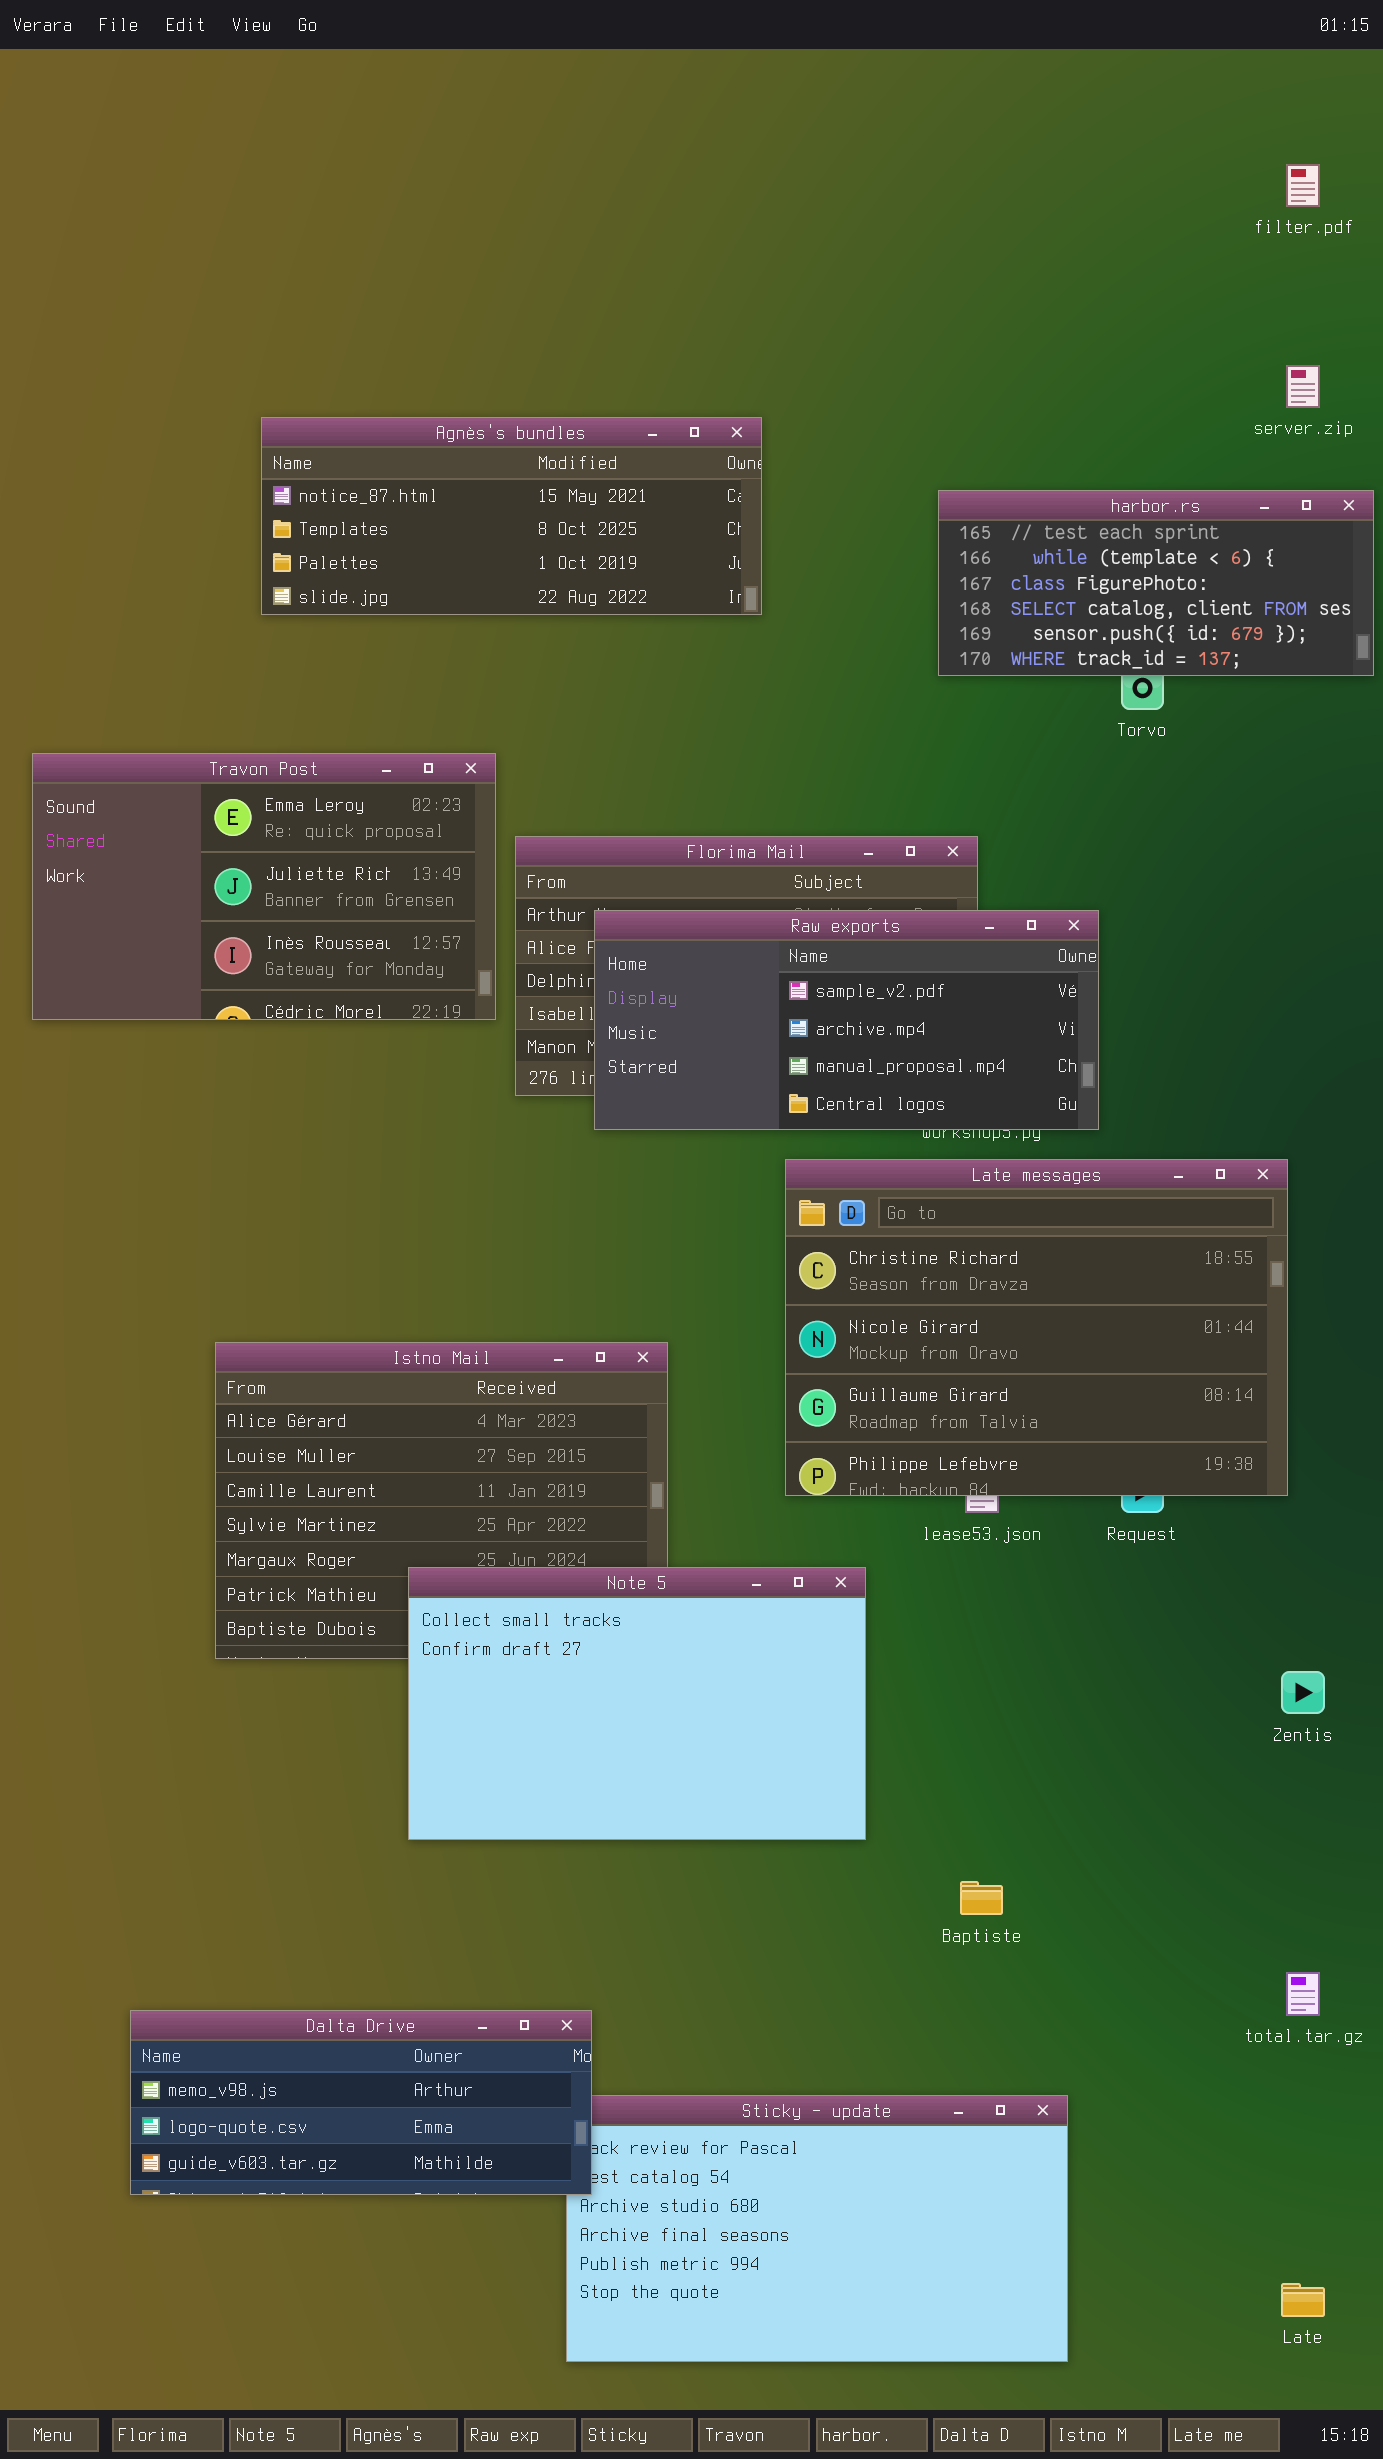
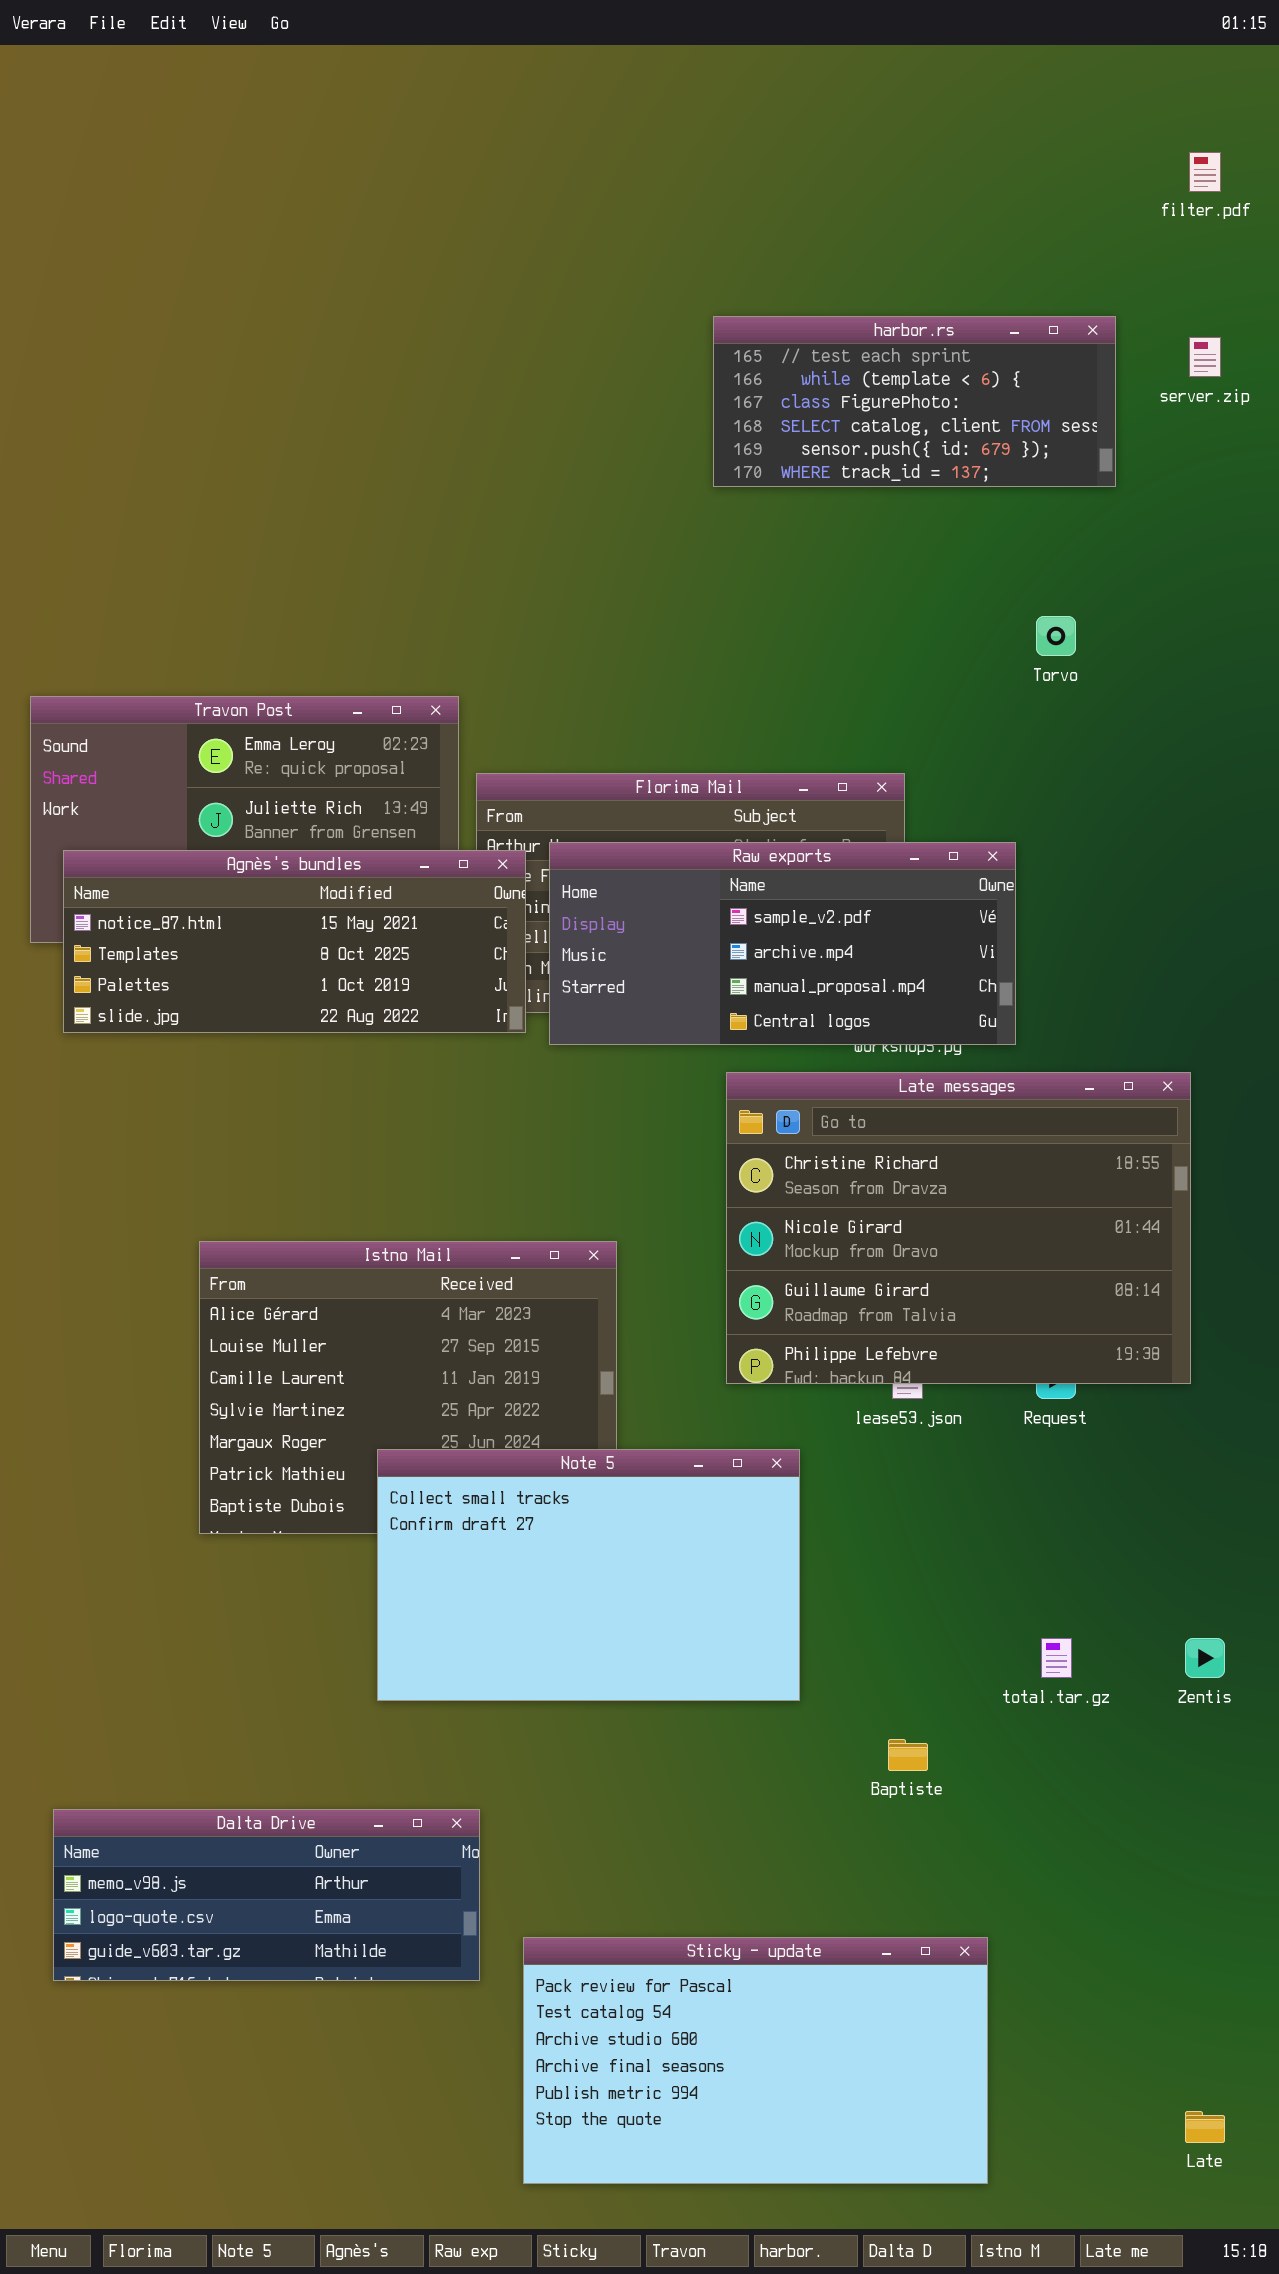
Agnès's bundles: [261,417,762,615] -> [63,850,526,1033], moved
harbor.rs: [938,490,1374,676] -> [713,316,1116,487], moved
Zentis: [1281,1671,1325,1714] -> [1185,1638,1225,1678], moved
total.tar.gz: [1286,1972,1320,2016] -> [1041,1638,1072,1678], moved
Dalta Drive: [130,2010,592,2195] -> [53,1809,480,1981], moved

